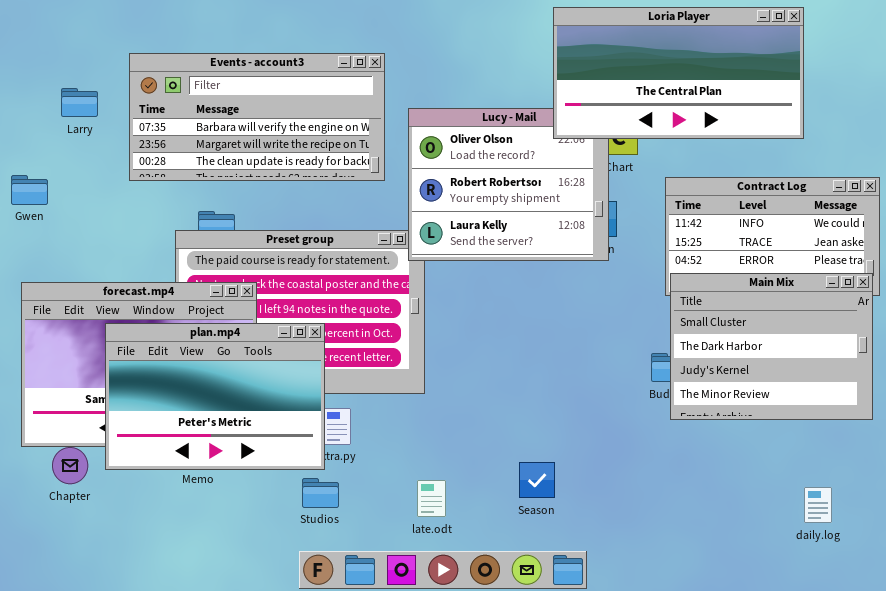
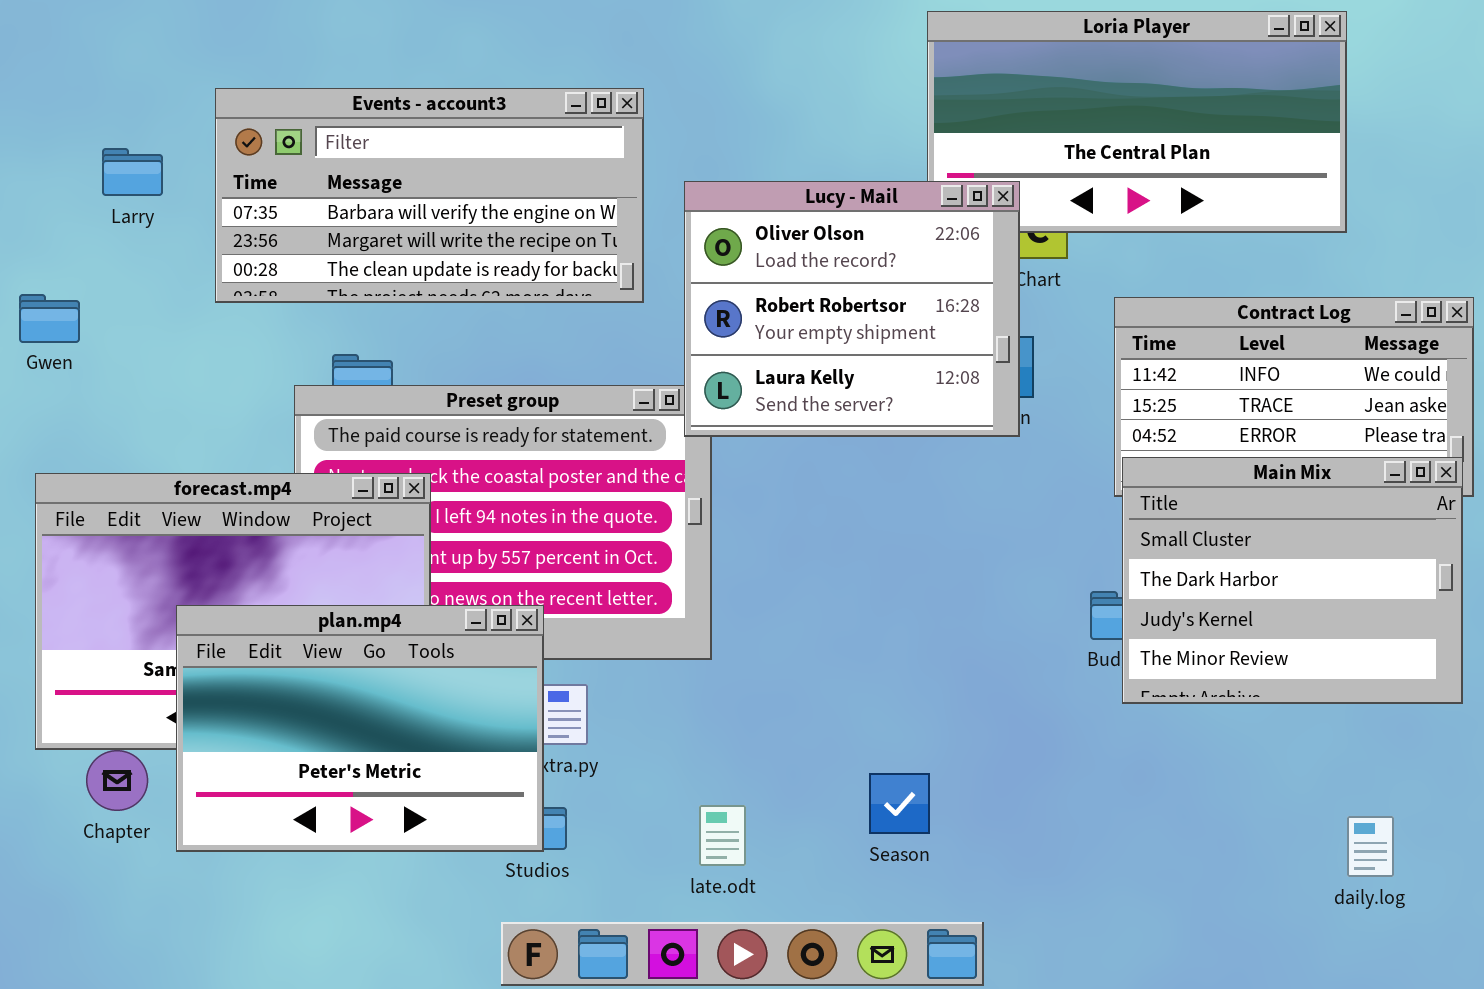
Lucy - Mail: [408,108,609,261] -> [684,181,1020,437], raised
plan.mp4: [105,323,325,470] -> [176,605,544,852], moved

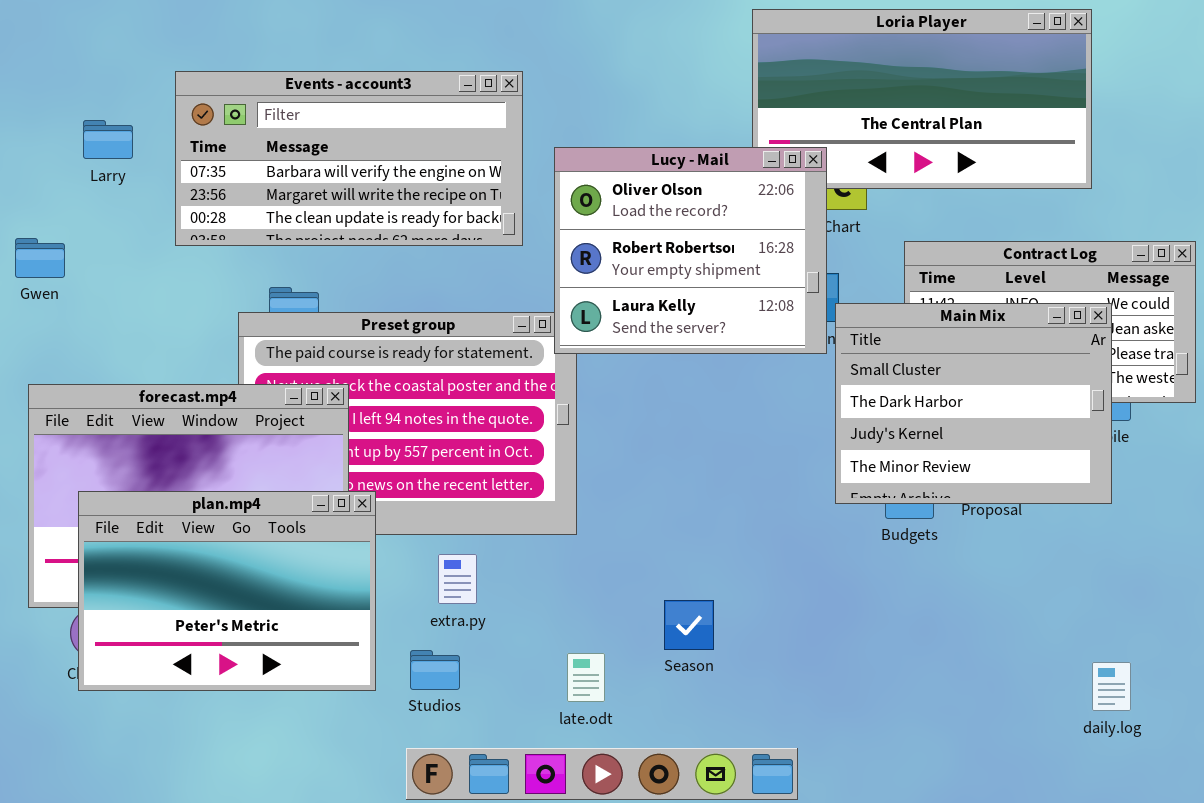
Main Mix: [1122,457,1463,704] -> [835,303,1112,504], moved
plan.mp4: [176,605,544,852] -> [78,491,376,691], moved
Season: [869,773,930,834] -> [664,600,714,650], moved

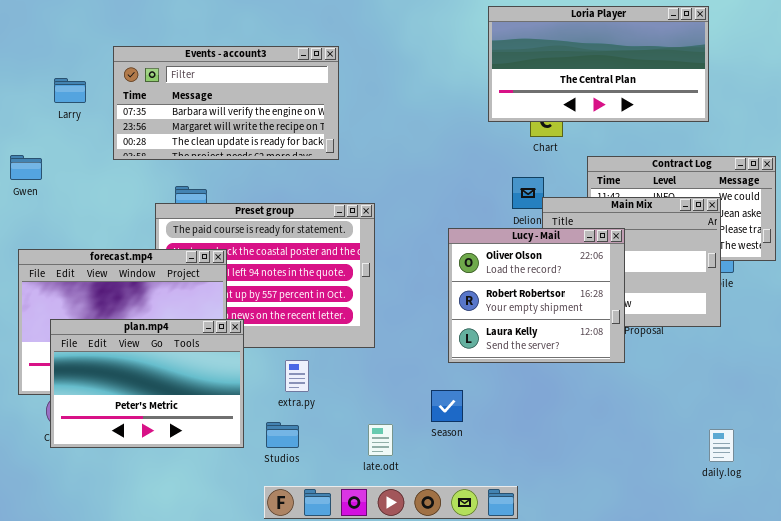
Lucy - Mail: [554,147,827,354] -> [448,228,625,363], moved

